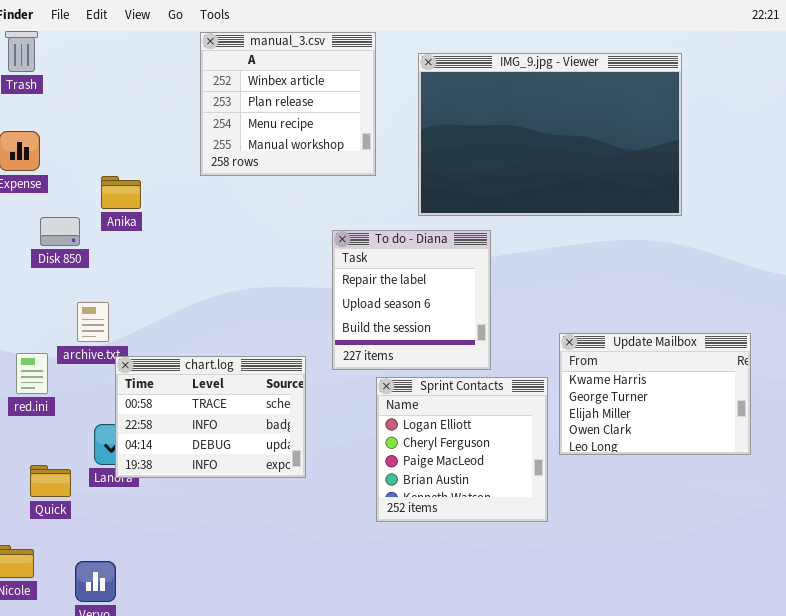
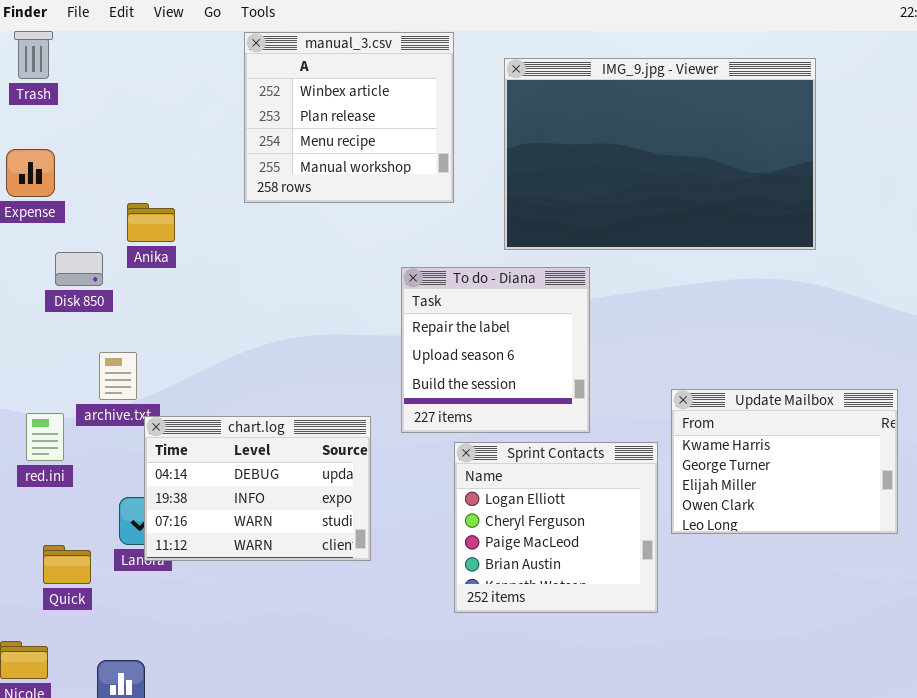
chart.log: [115,356,306,478] -> [144,416,371,561], scrolled down 2 rows

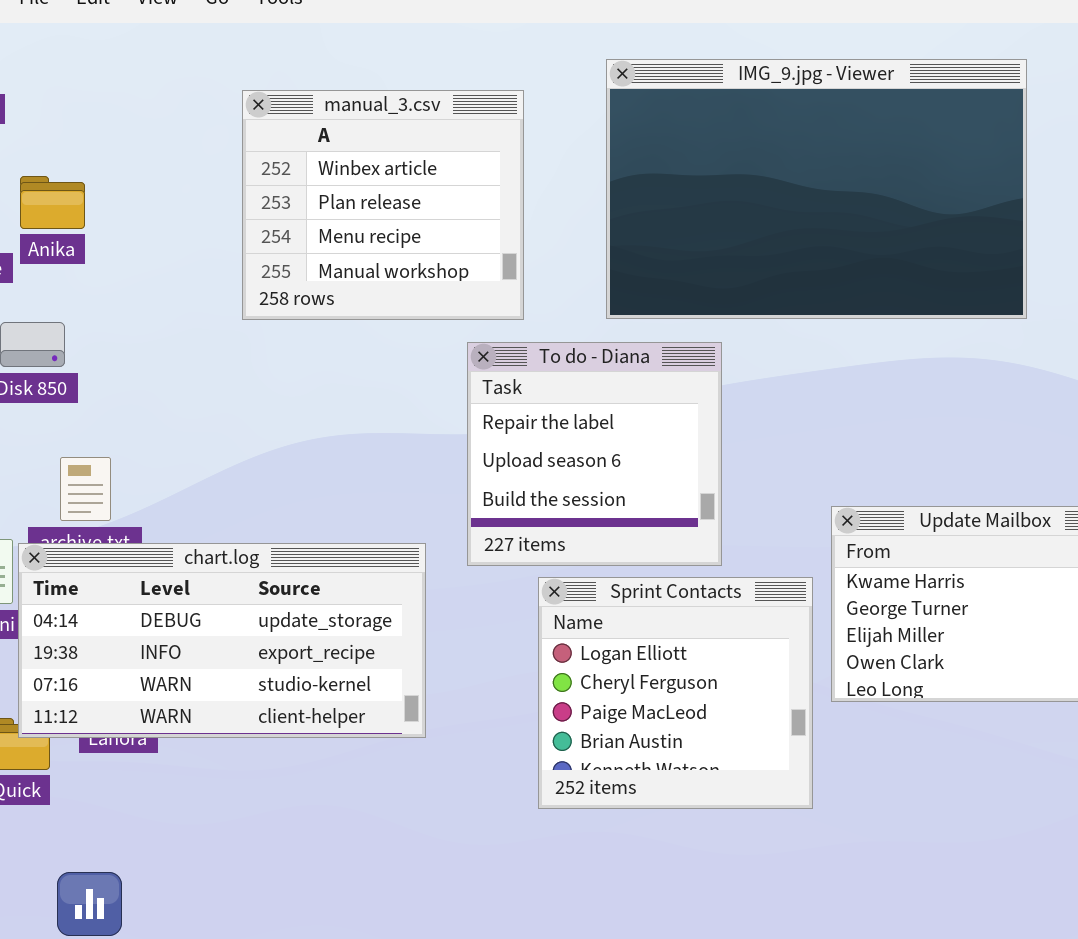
manual_3.csv: [244,32,454,203] -> [242,90,524,320], moved
Anika: [127,203,175,242] -> [20,176,85,229], moved
chart.log: [144,416,371,561] -> [18,543,426,738], resized

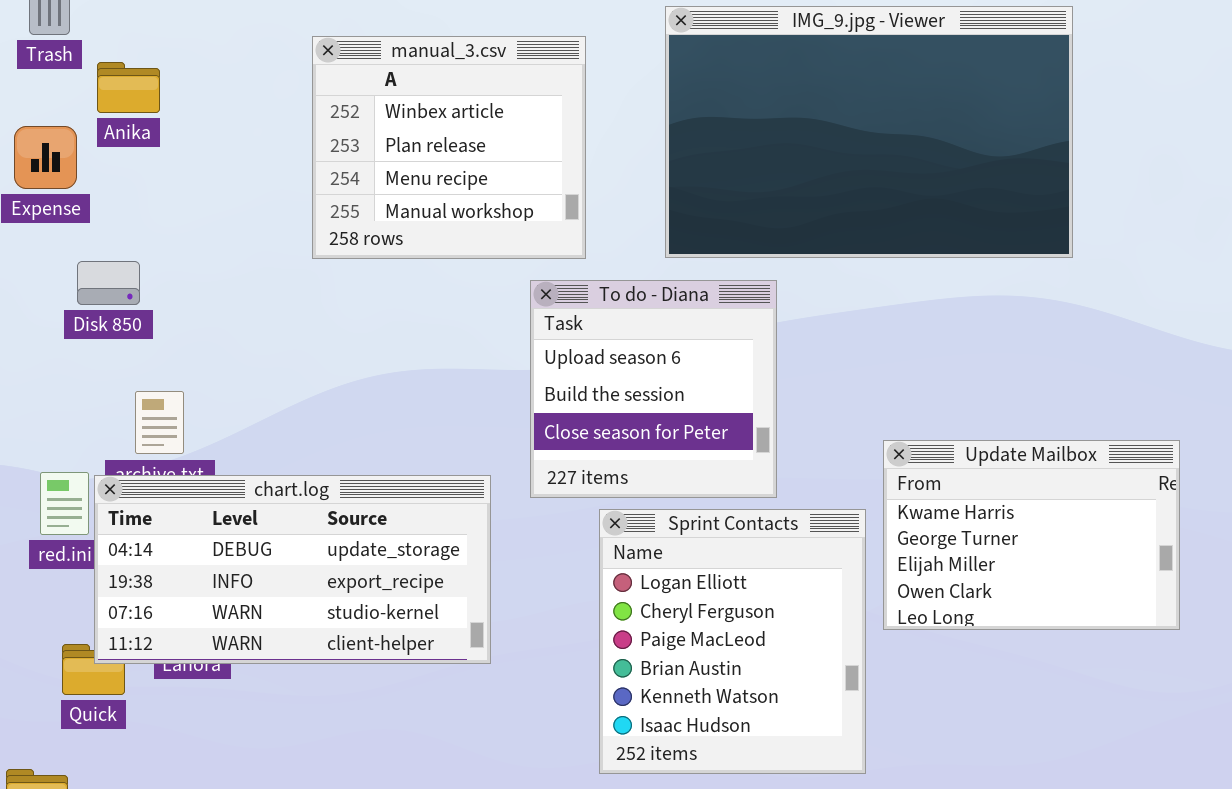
Anika: [20,176,85,229] -> [97,62,160,113], moved
To do - Diana: [467,342,722,566] -> [530,280,777,498], scrolled down 1 row
Sprint Contacts: [538,577,813,809] -> [599,509,866,774], resized

